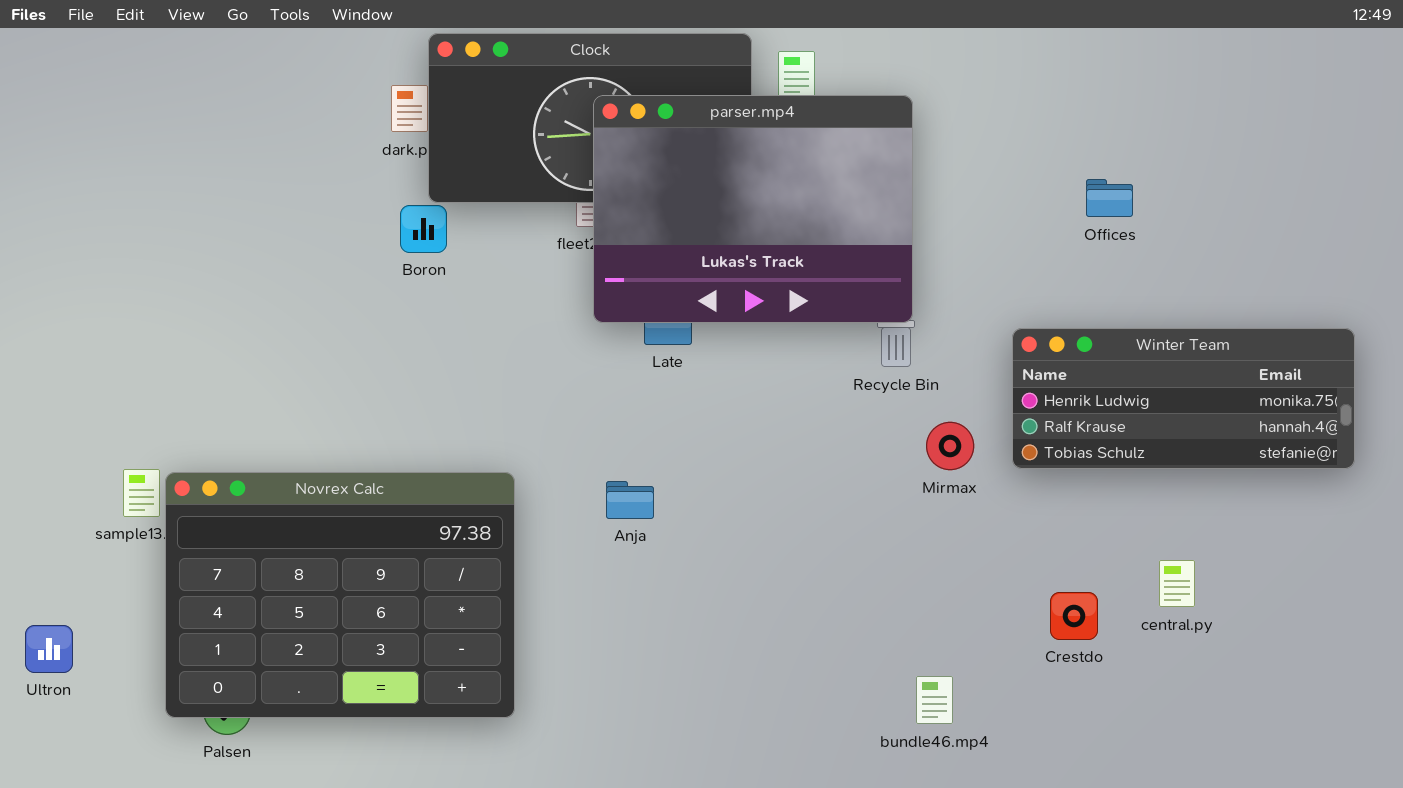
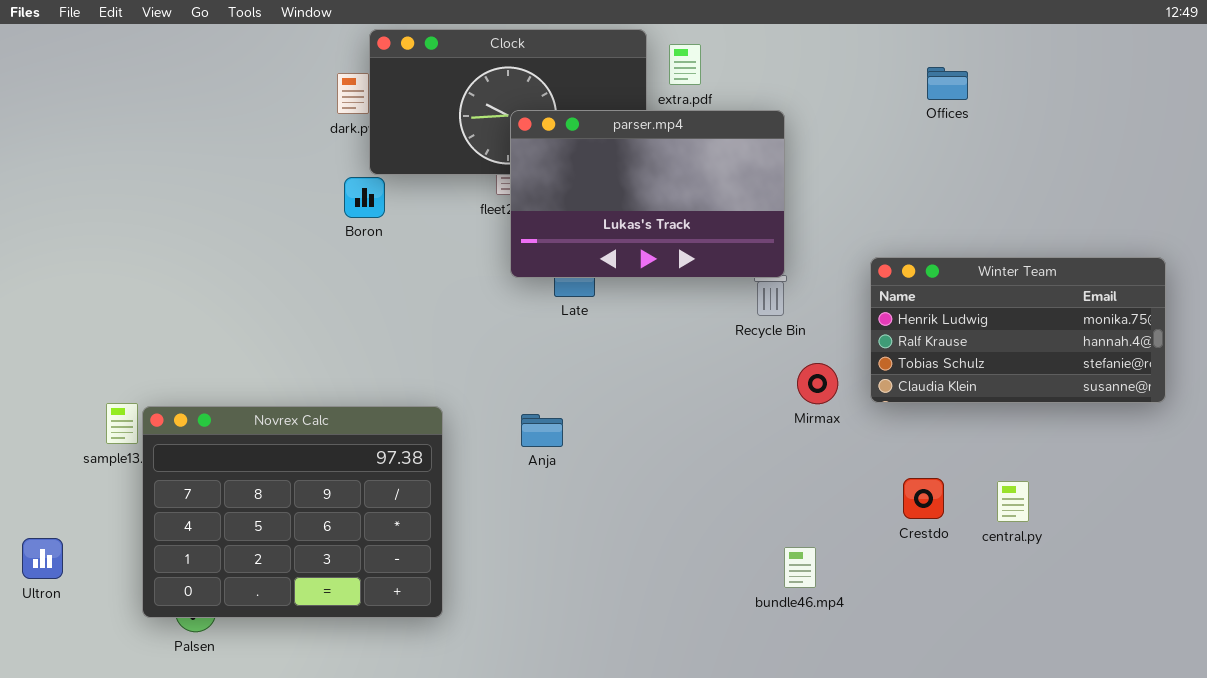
parser.mp4: [593,95,913,323] -> [510,110,785,278], resized
Offices: [1086,179,1133,217] -> [927,67,968,100], moved
Winter Team: [1012,328,1355,469] -> [870,257,1166,403], resized
Crestdo: [1050,592,1098,640] -> [903,478,944,519], moved
bundle46.mp4: [916,676,953,724] -> [784,547,816,588], moved

